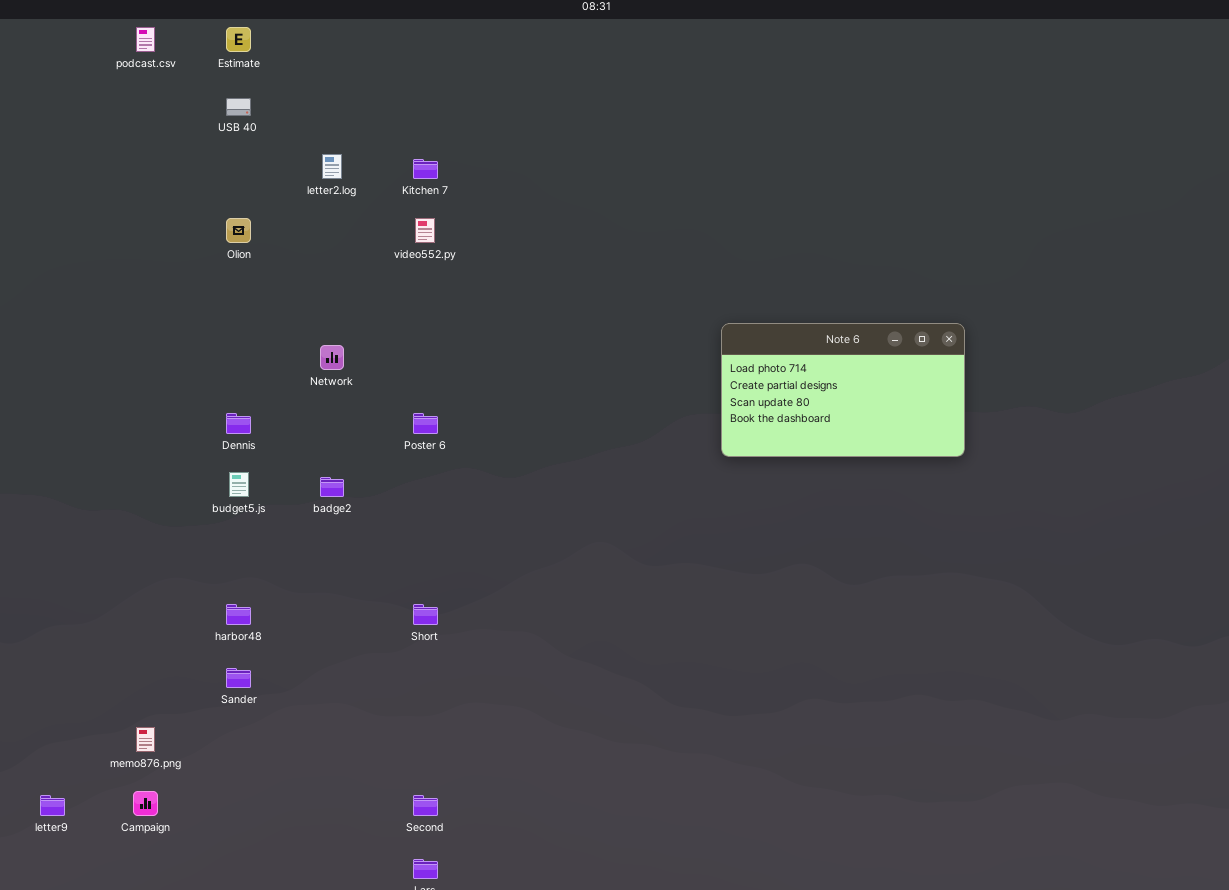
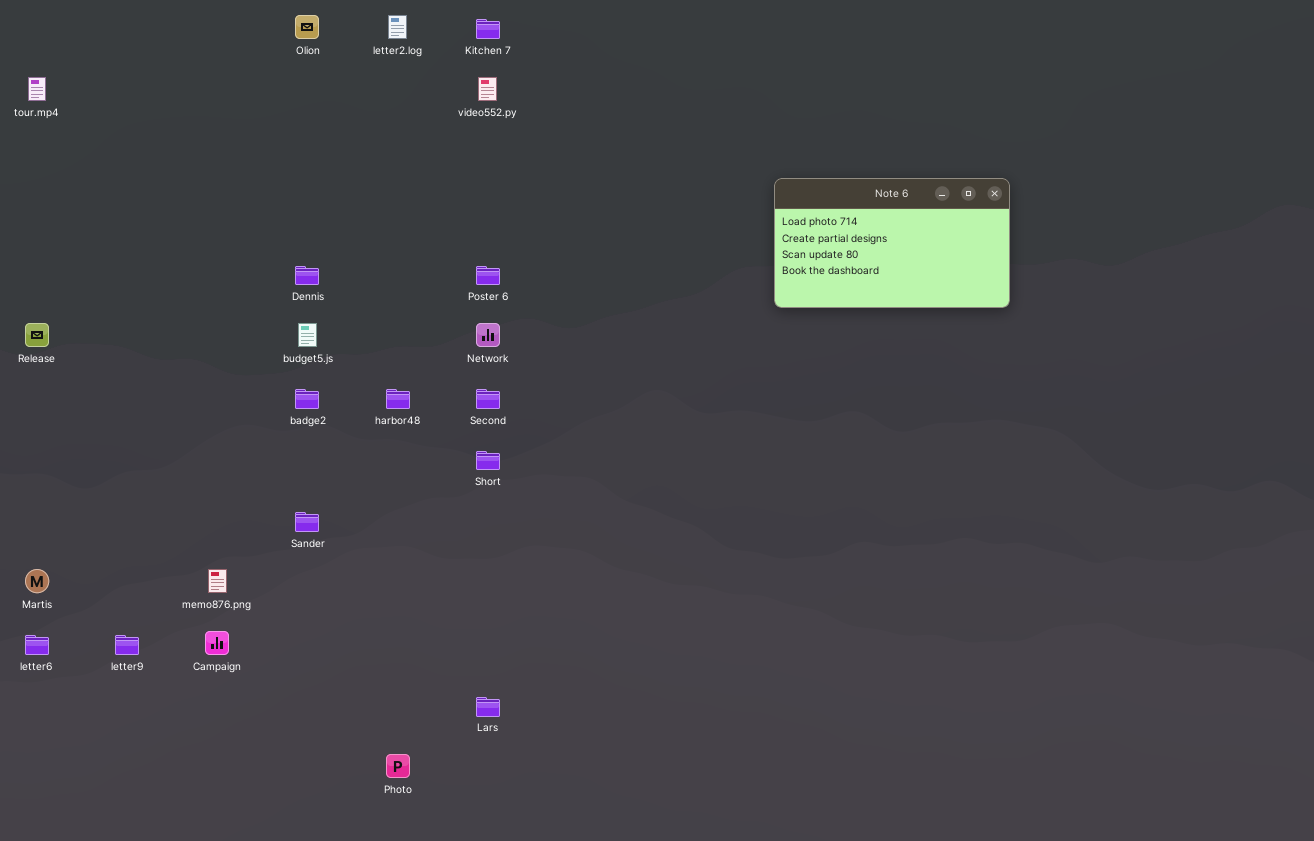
Olion: [226,218,251,243] -> [295,15,319,39], moved
Network: [320,345,344,370] -> [476,323,500,347], moved
badge2: [320,477,344,497] -> [295,389,319,409], moved
harbor48: [226,604,251,625] -> [386,389,410,409], moved
Second: [413,795,438,816] -> [476,389,500,409], moved

